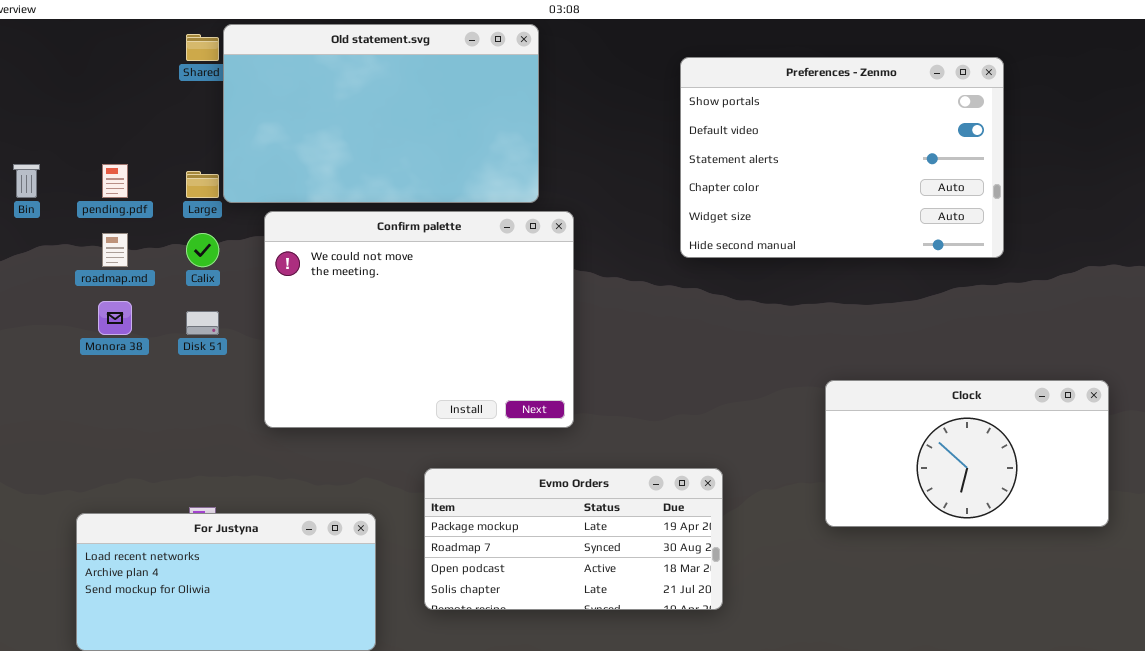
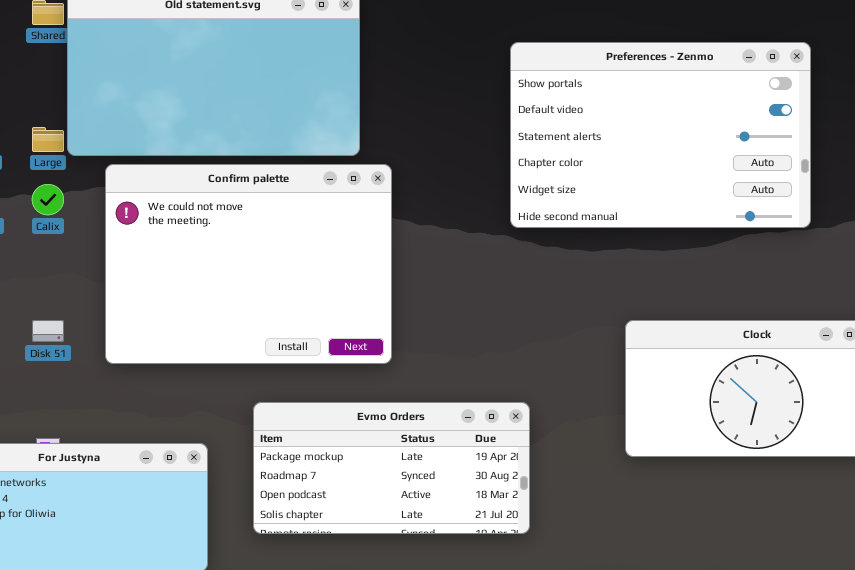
Preferences - Zenmo: [680,57,1004,258] -> [510,42,811,228], moved
Disk 51: [186,311,219,335] -> [32,320,64,342], moved

